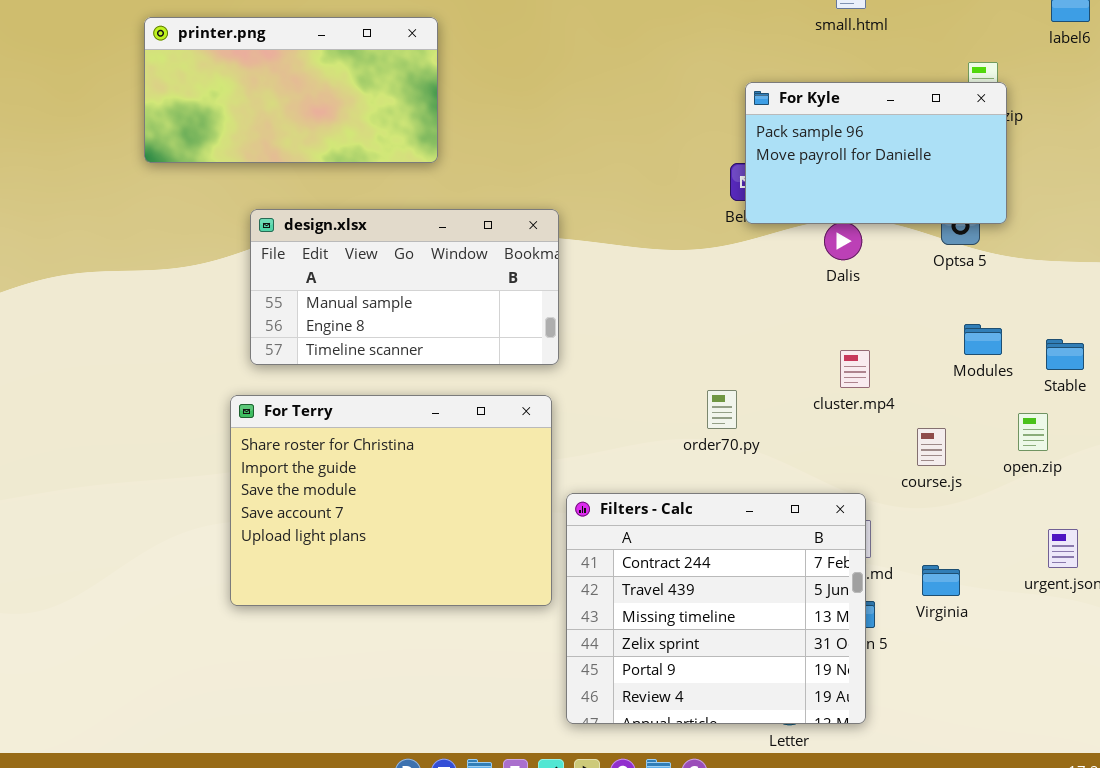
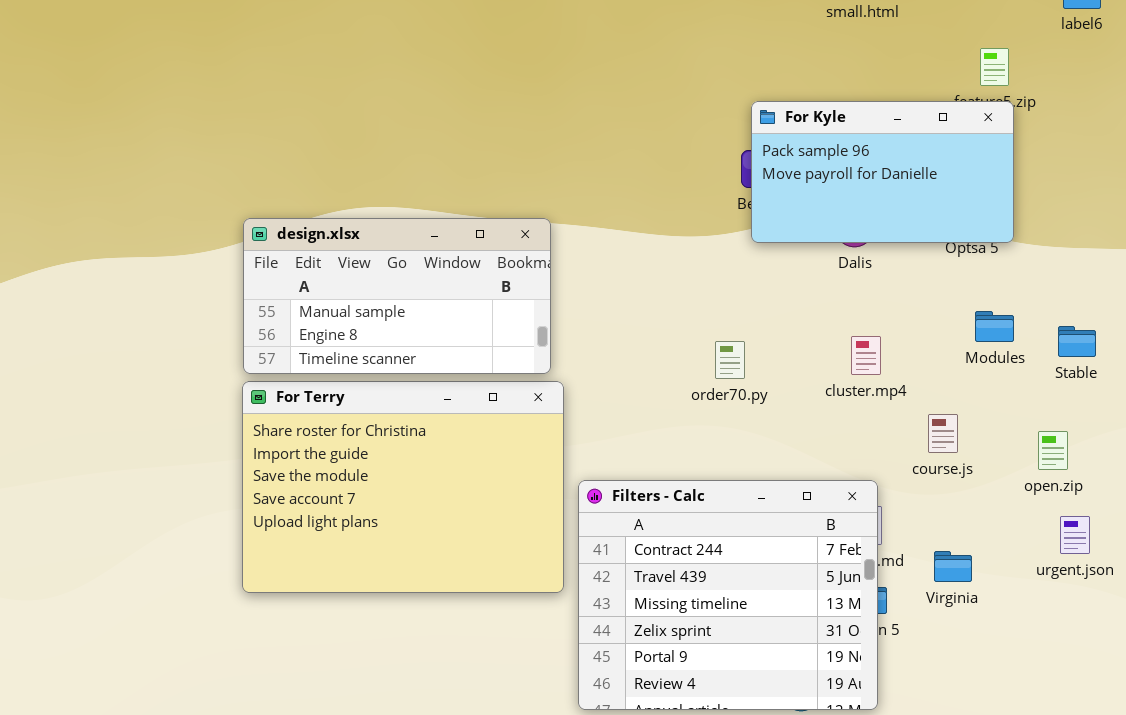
printer.png: [144,17,438,163] -> none, closed
For Kyle: [745,82,1007,224] -> [751,101,1014,243], moved
design.xlsx: [250,209,559,365] -> [243,218,551,374], moved
order70.py: [707,390,737,429] -> [715,341,745,379], moved
open.zip: [1018,413,1048,451] -> [1038,431,1068,470], moved

